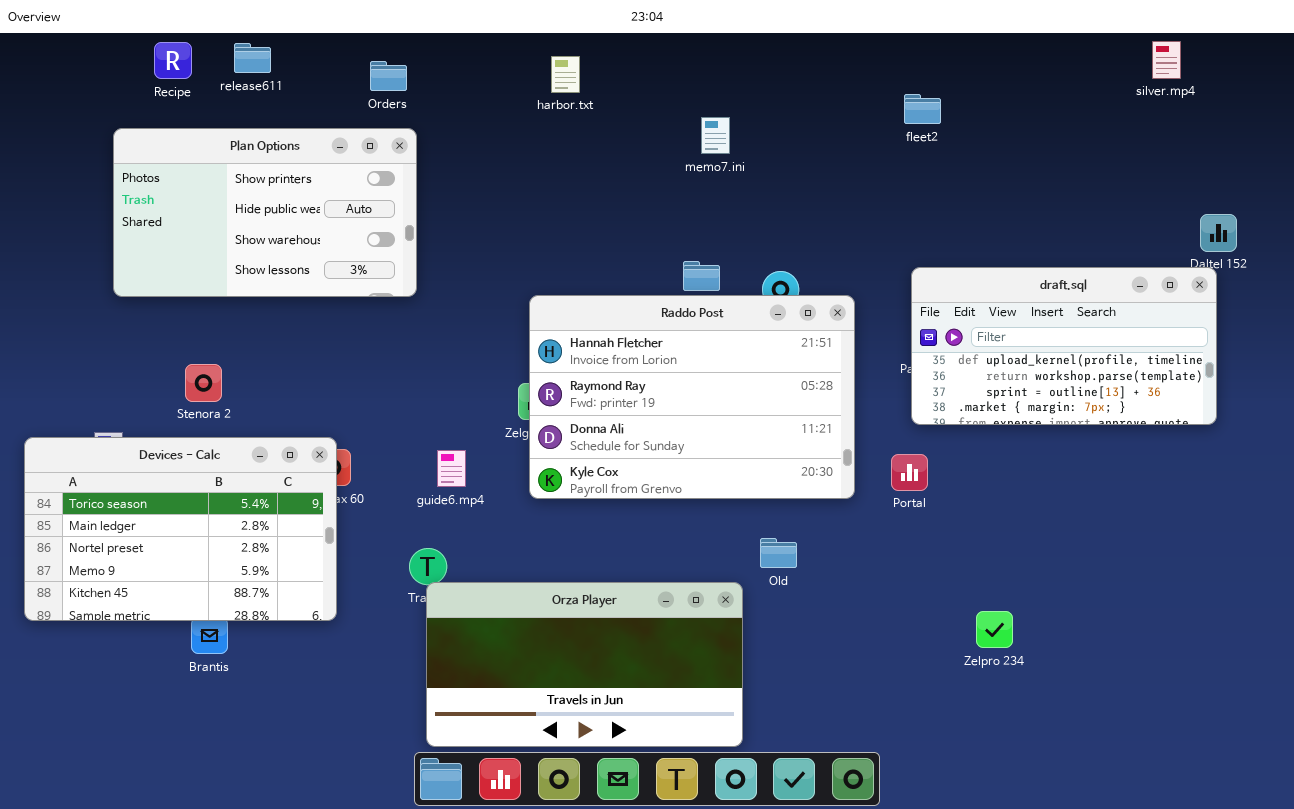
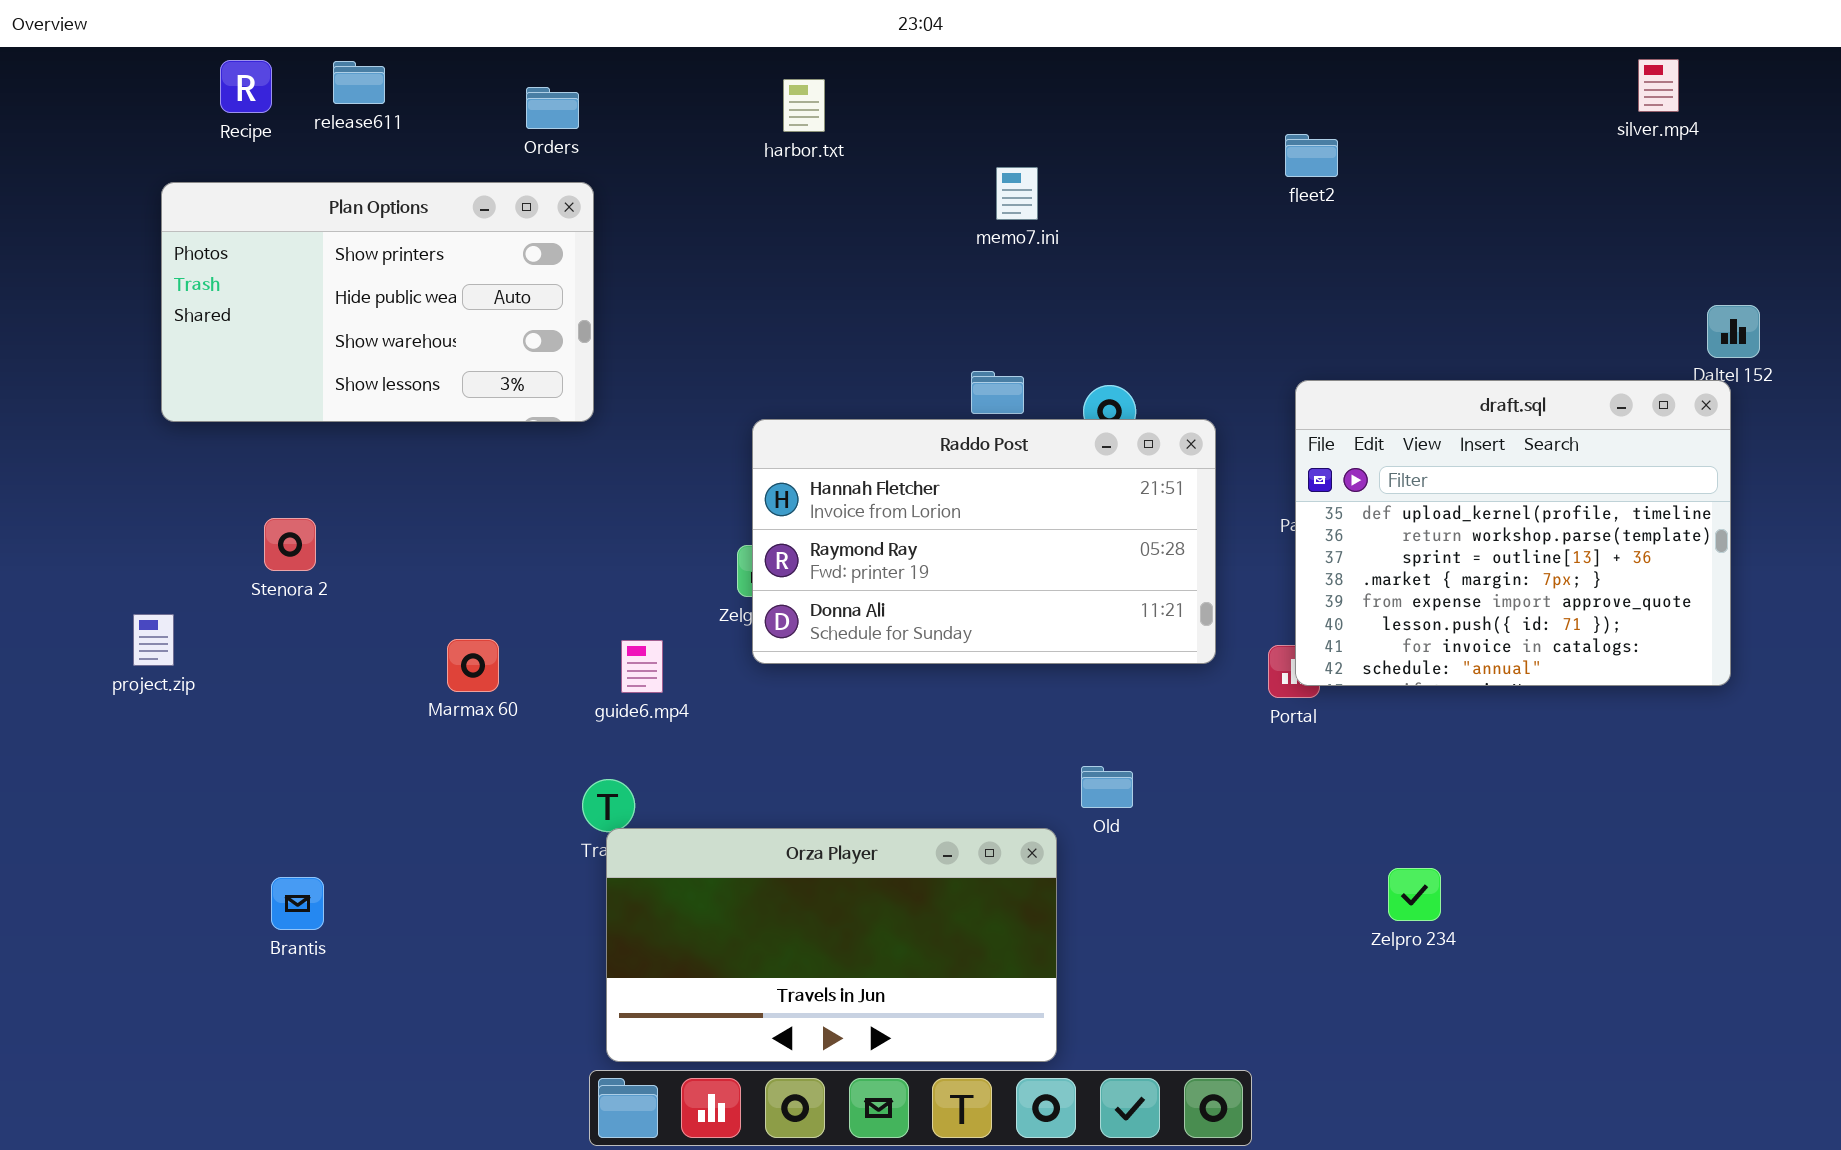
draft.sql: [911,267,1217,425] -> [1295,380,1731,686], resized
Raddo Post: [529,295,855,499] -> [752,419,1216,664], resized
Devices - Calc: [24,437,337,621] -> none, closed

